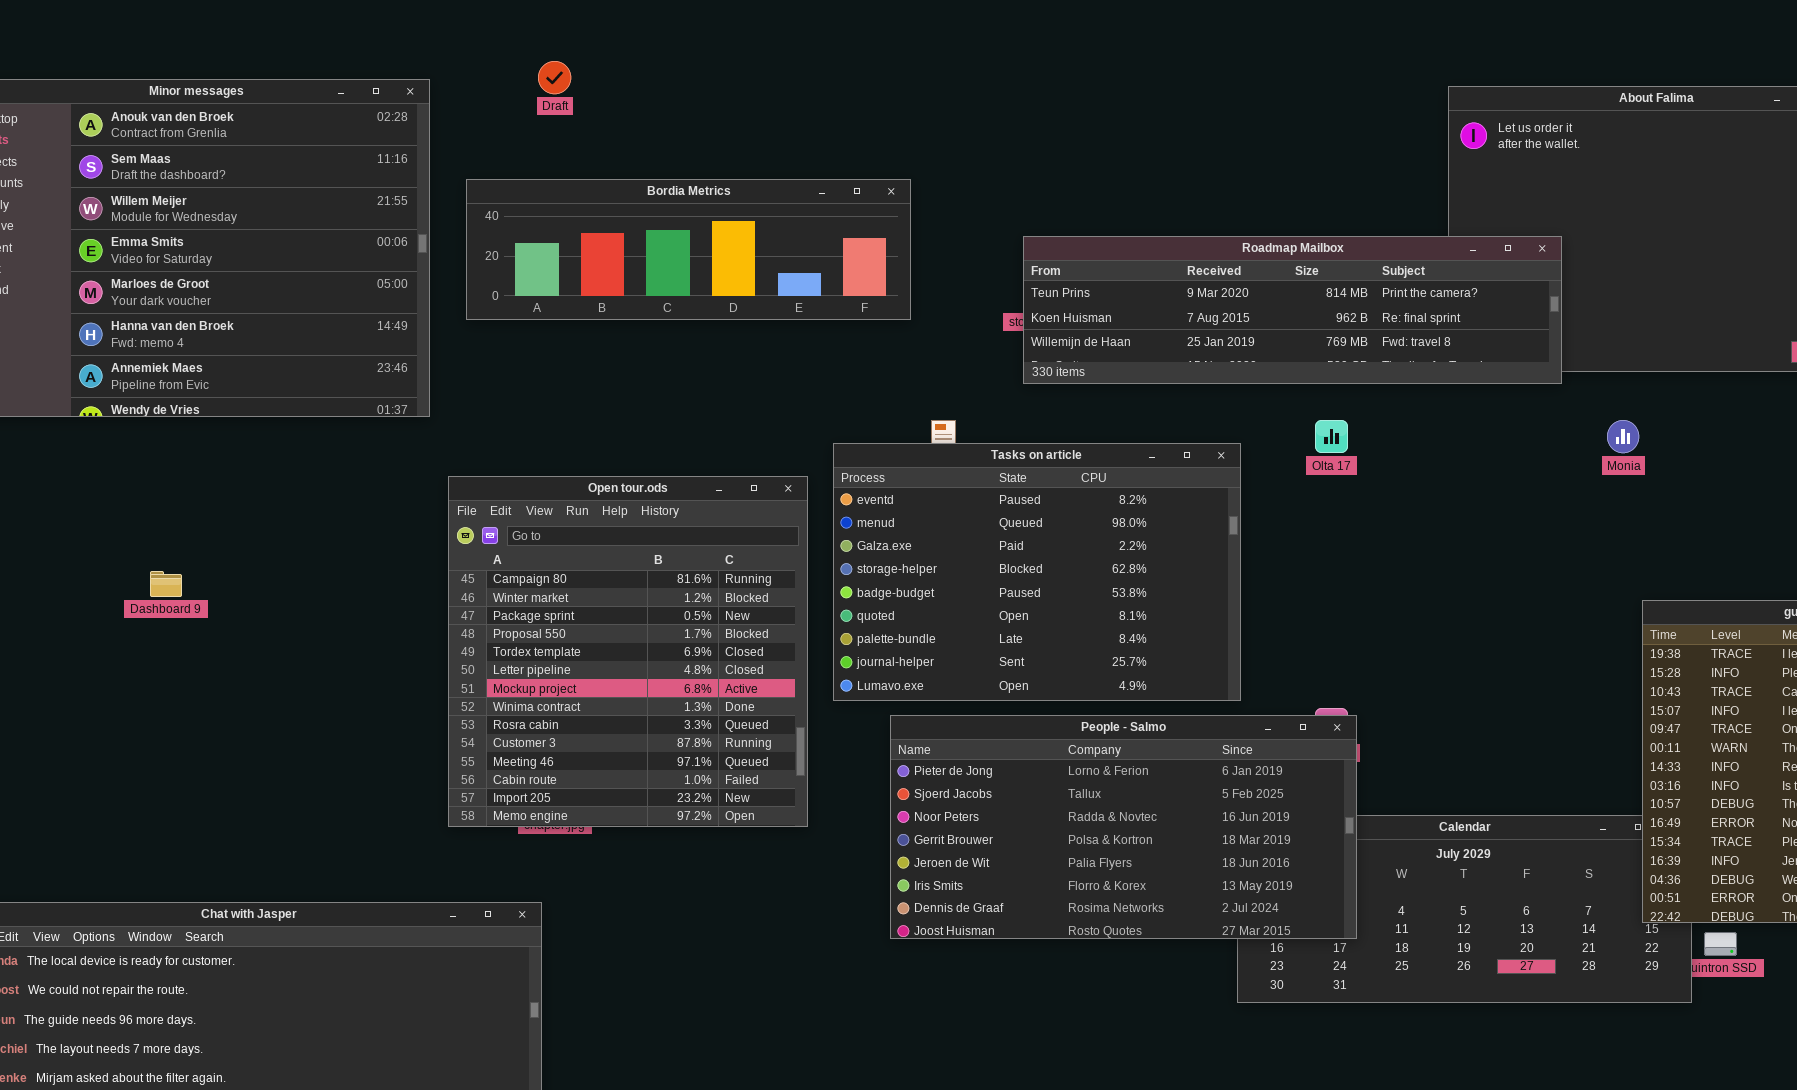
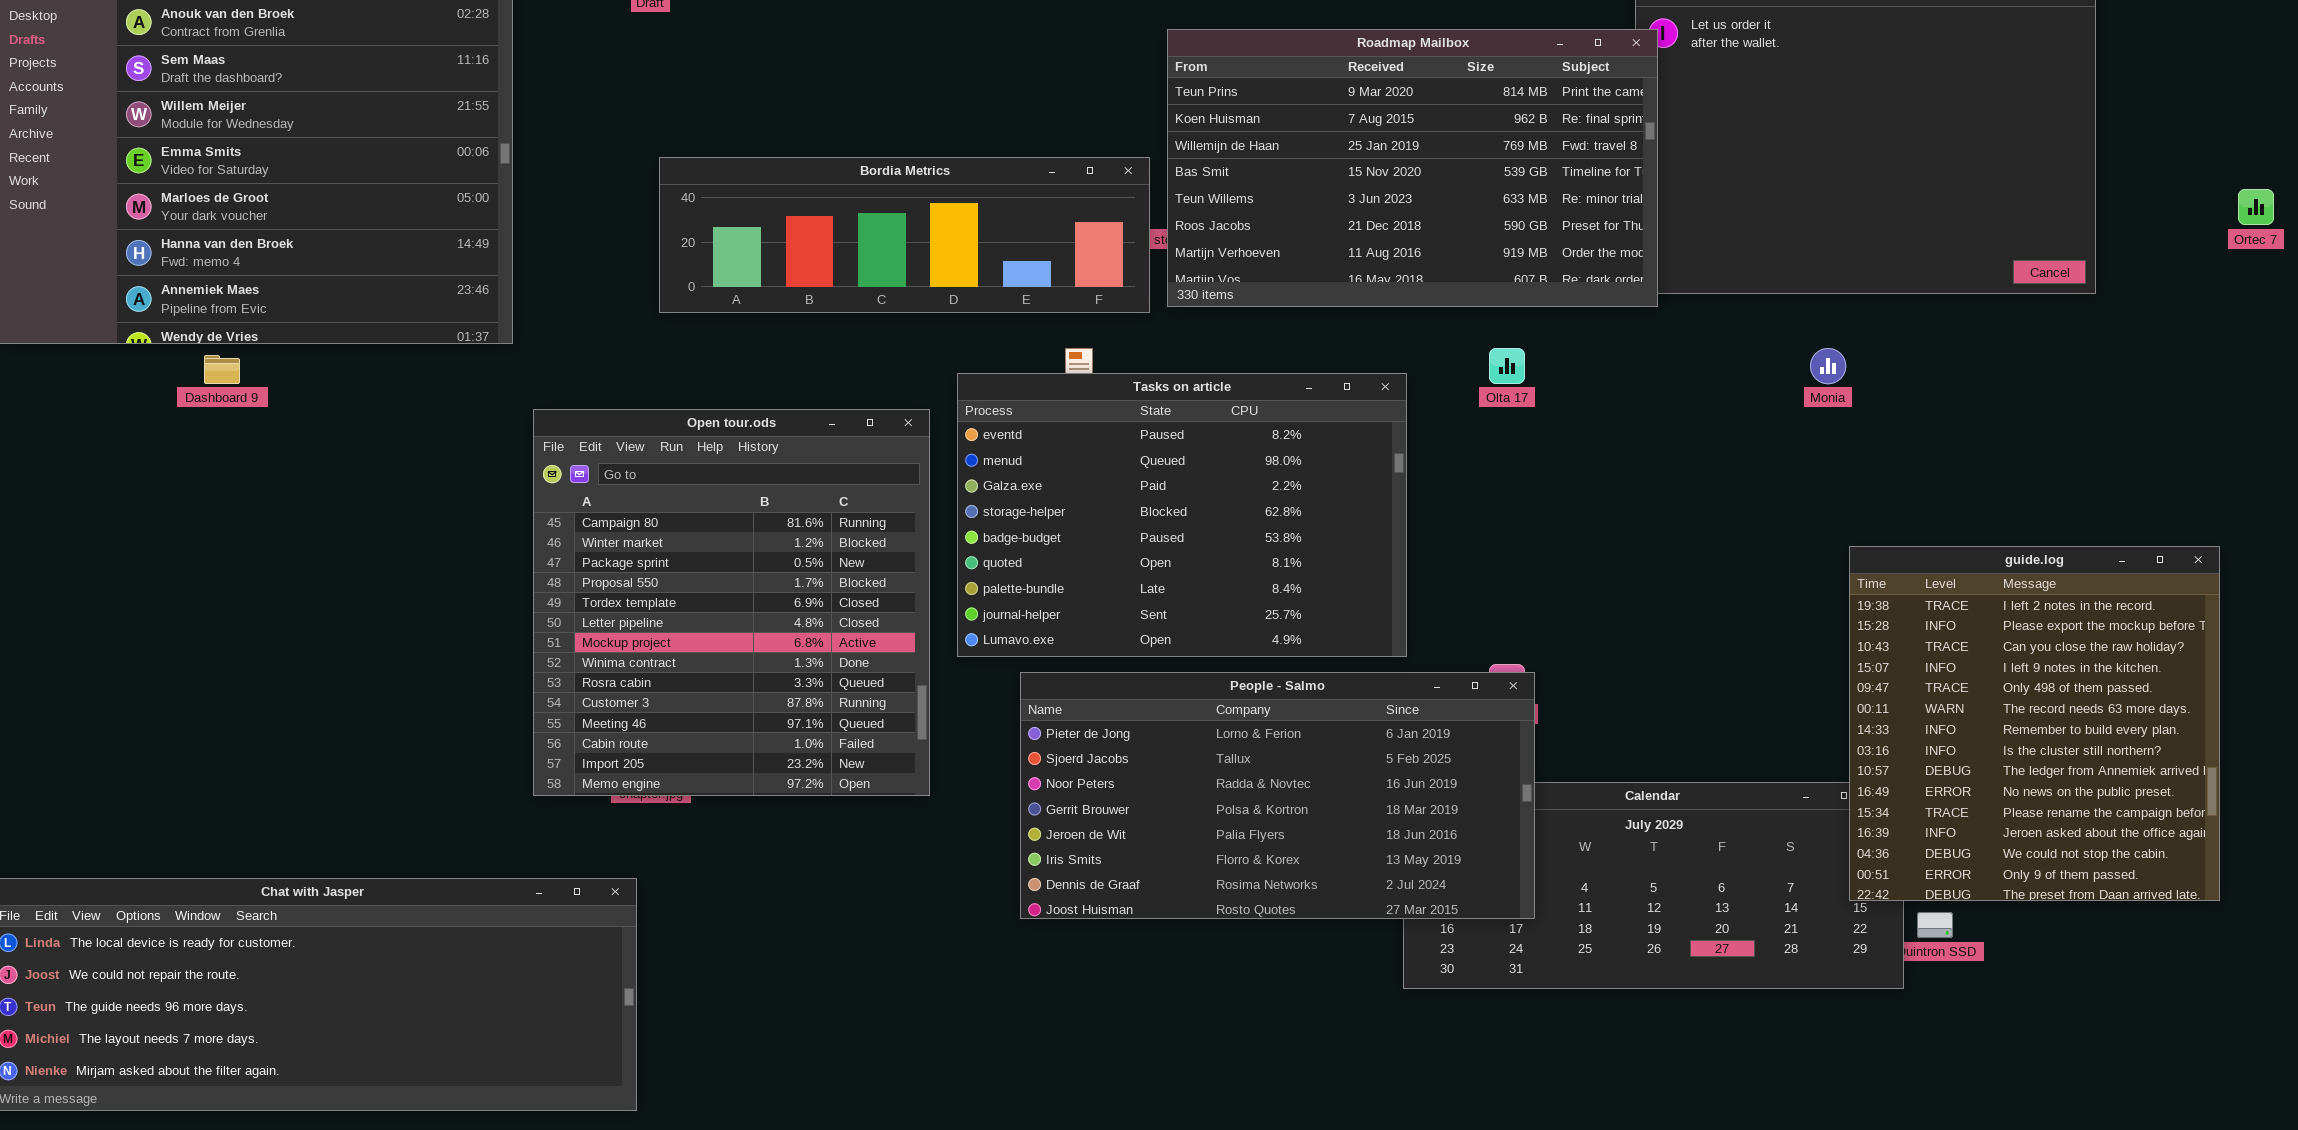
Bordia Metrics: [466,179,911,320] -> [659,157,1150,313], moved
Roadmap Mailbox: [1023,236,1562,384] -> [1167,29,1658,307], resized
Dashboard 9: [150,571,182,597] -> [204,355,240,384], moved

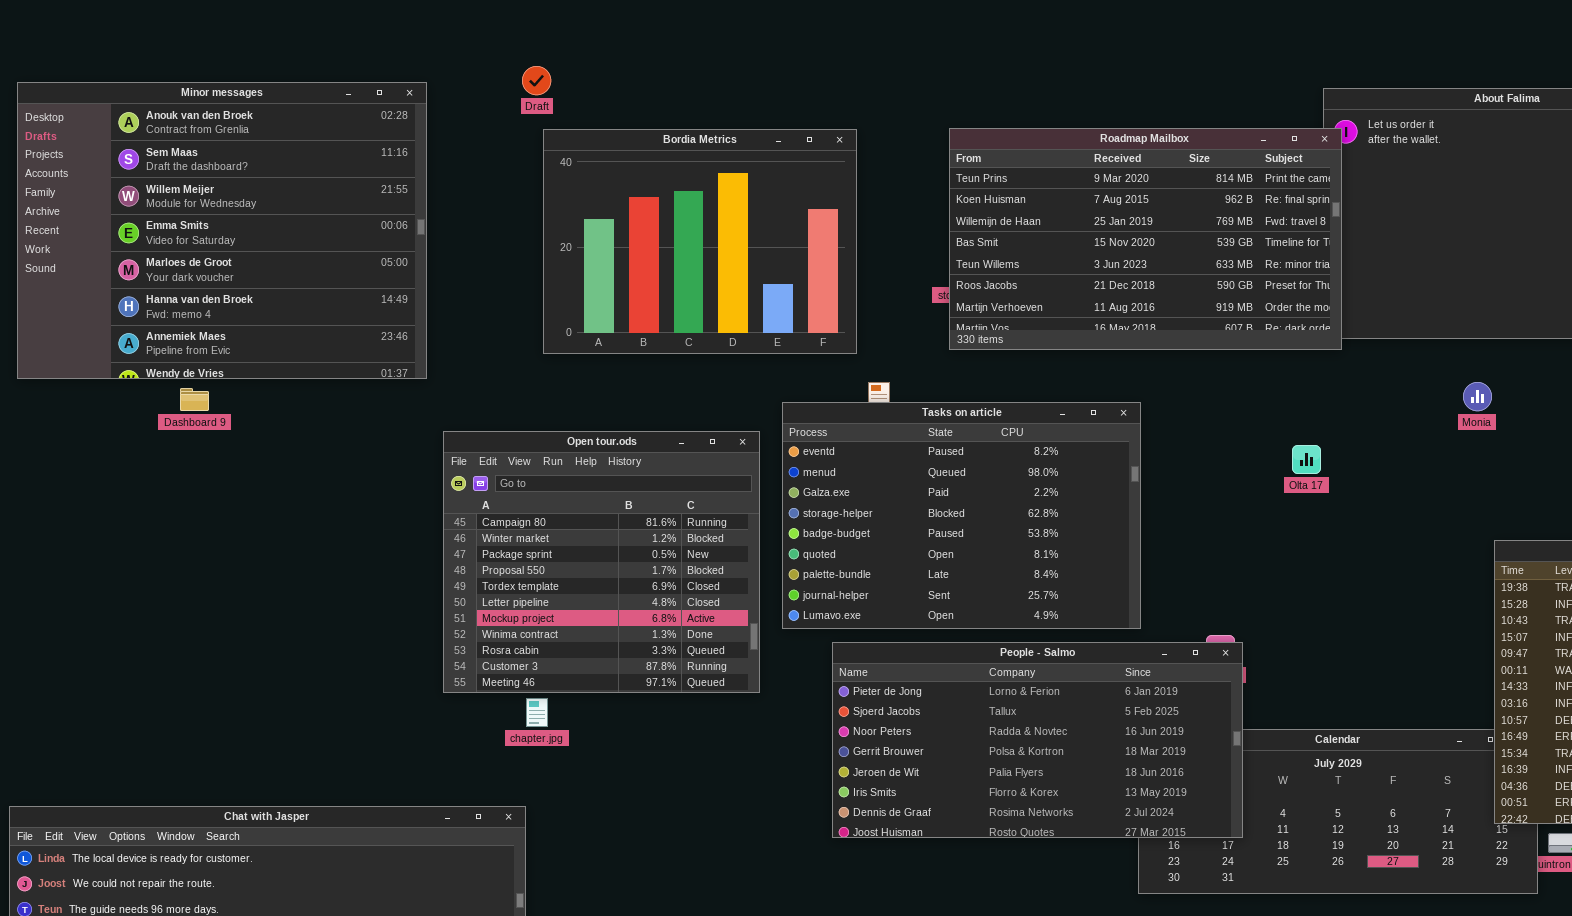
Bordia Metrics: [659,157,1150,313] -> [543,129,857,354], resized
Olta 17: [1489,348,1525,384] -> [1292,445,1321,474], moved
Open tour.ods: [533,409,930,796] -> [443,431,760,693], resized

